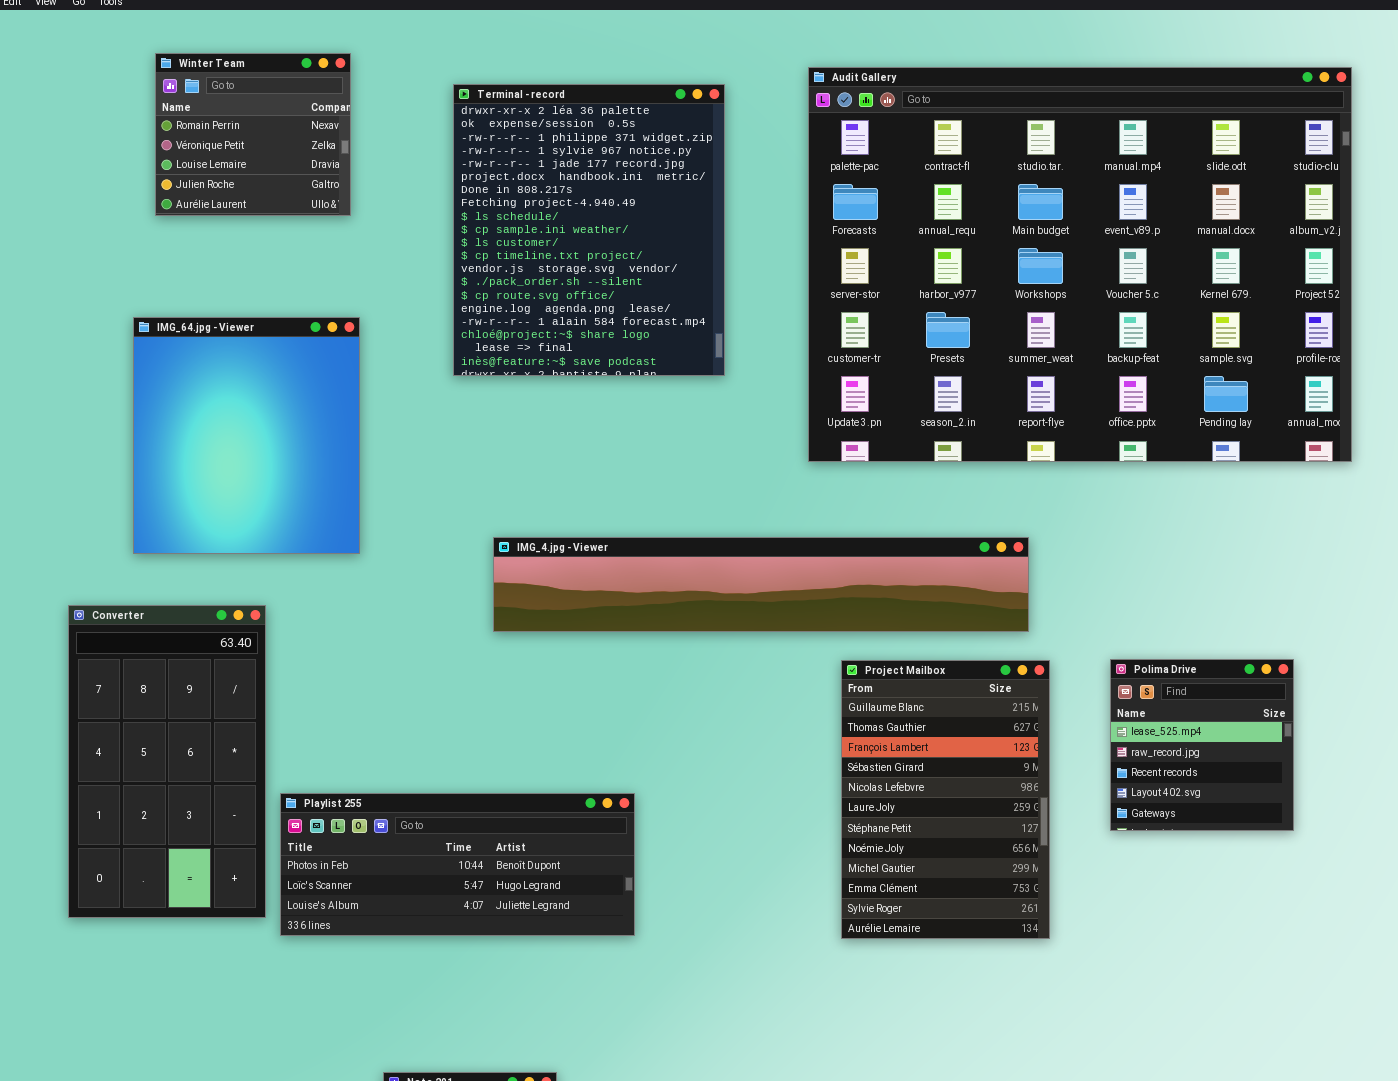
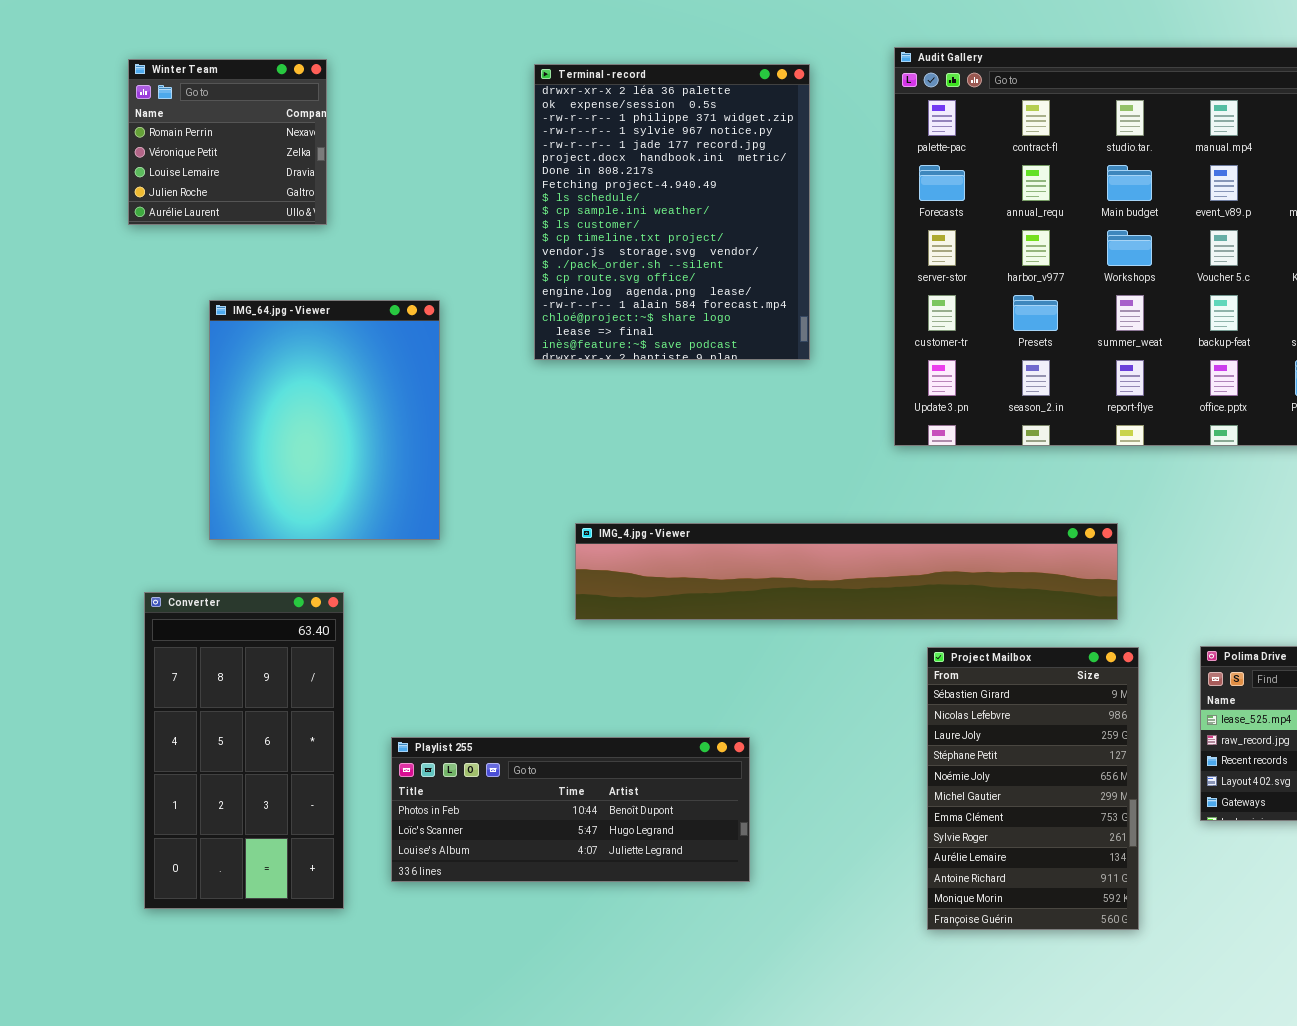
Winter Team: [155,53,351,216] -> [128,59,327,225], moved
Project Mailbox: [841,660,1050,939] -> [927,647,1139,930], scrolled down 3 rows
Playlist 255: [280,793,635,936] -> [391,737,750,882], moved

